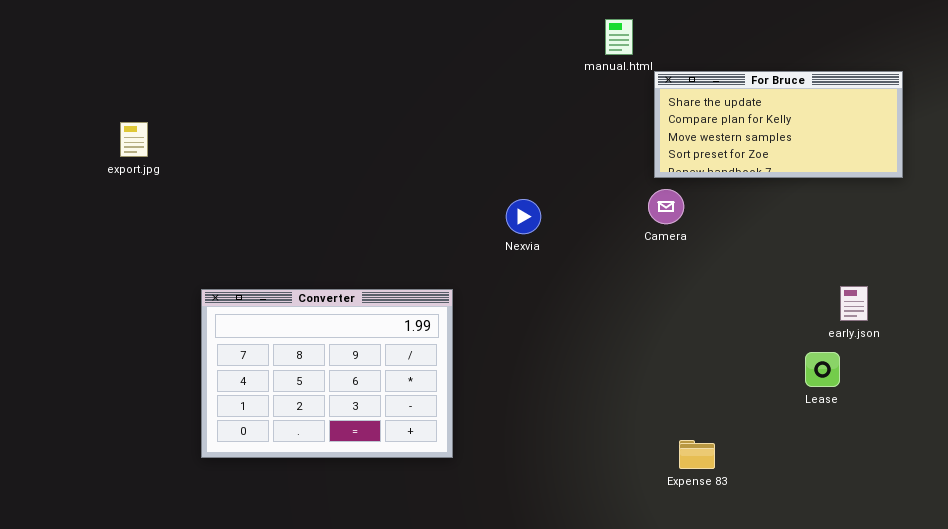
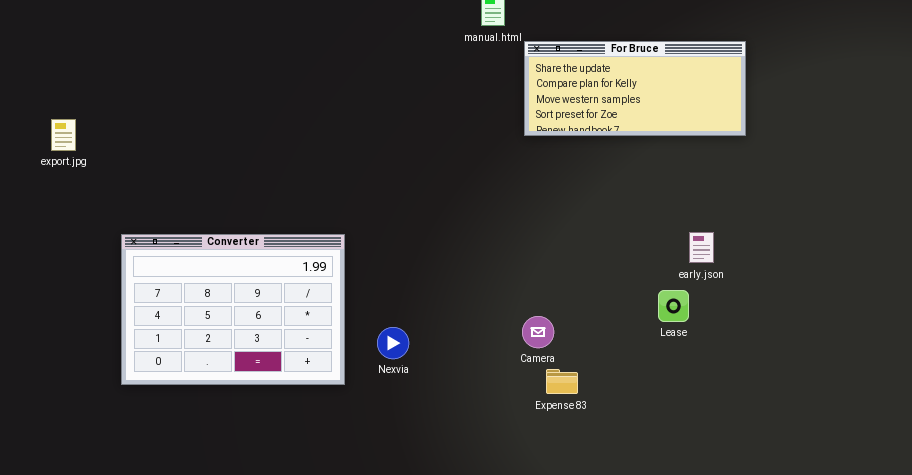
export.jpg: [120,122,148,157] -> [51,119,76,151], moved
Camera: [648,189,684,224] -> [522,316,554,348], moved
Nexvia: [506,199,541,234] -> [377,327,409,359], moved

